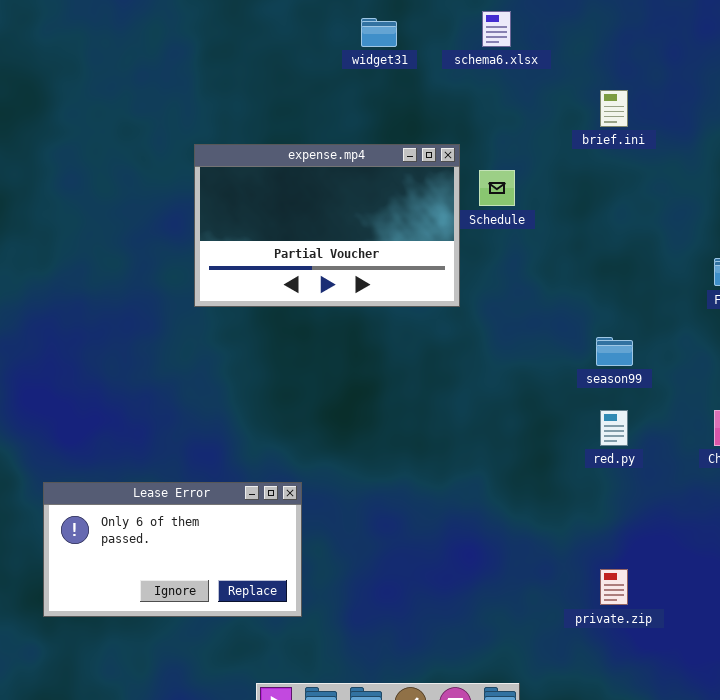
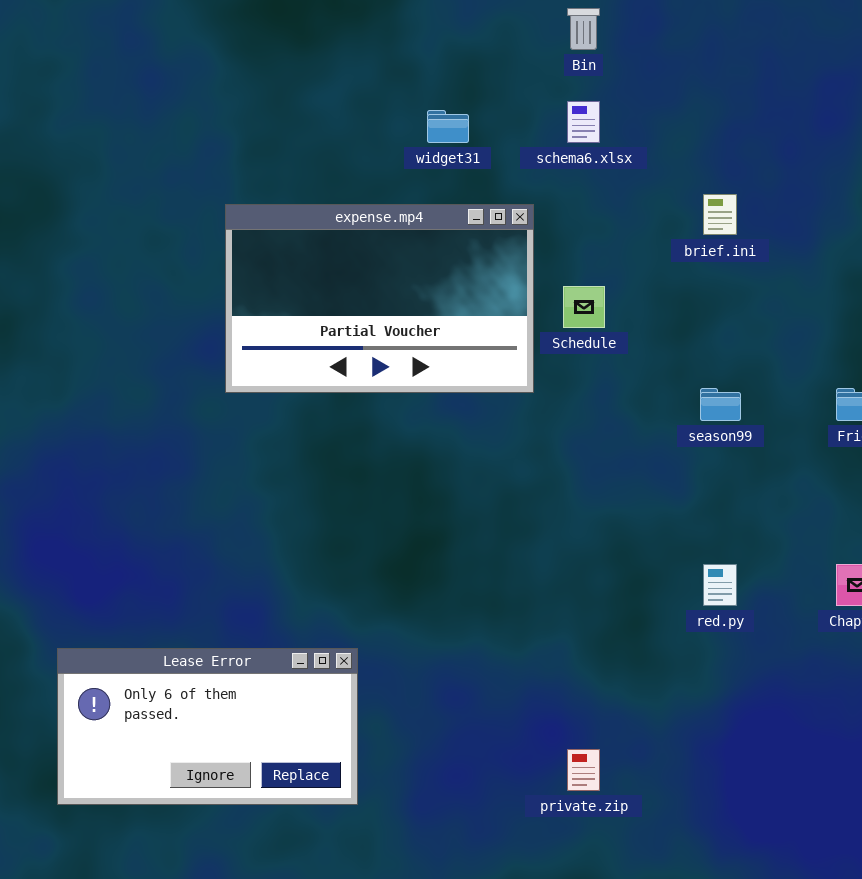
expense.mp4: [194,144,460,307] -> [225,204,534,393], moved
season99: [596,337,633,366] -> [700,388,741,421], moved
private.zip: [600,569,628,605] -> [567,749,600,791], moved

